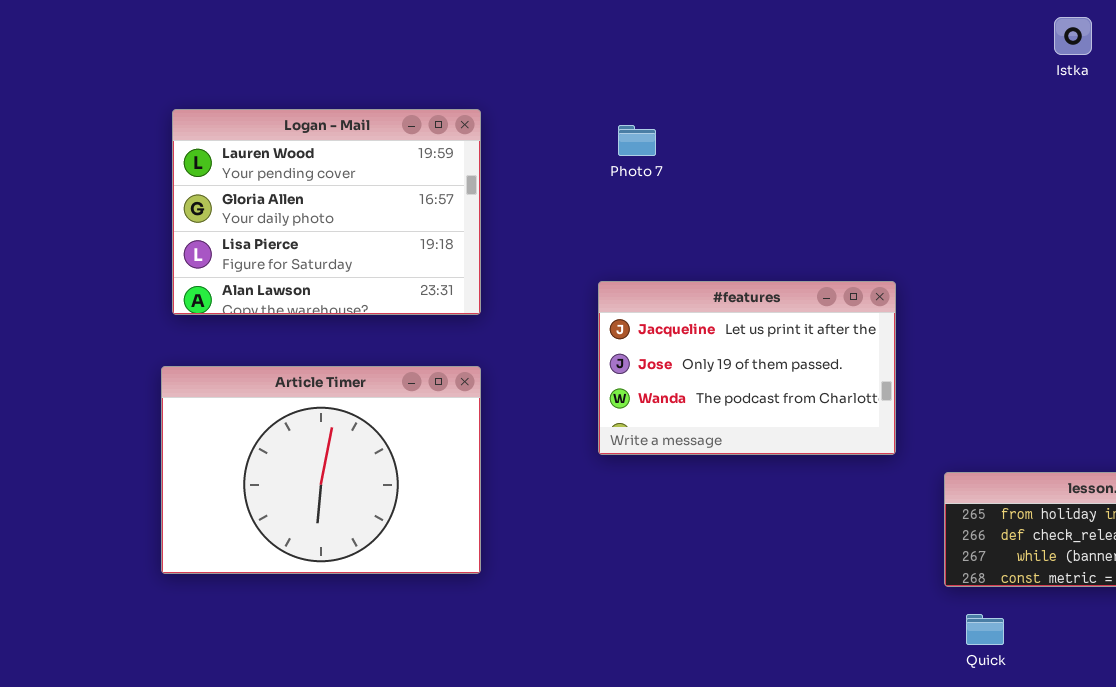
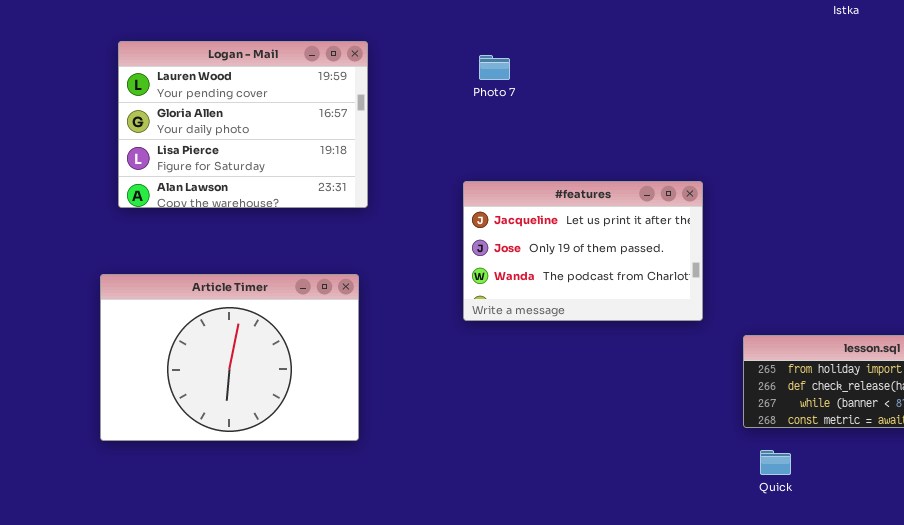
Article Timer: [161,366,481,574] -> [100,274,359,441], moved

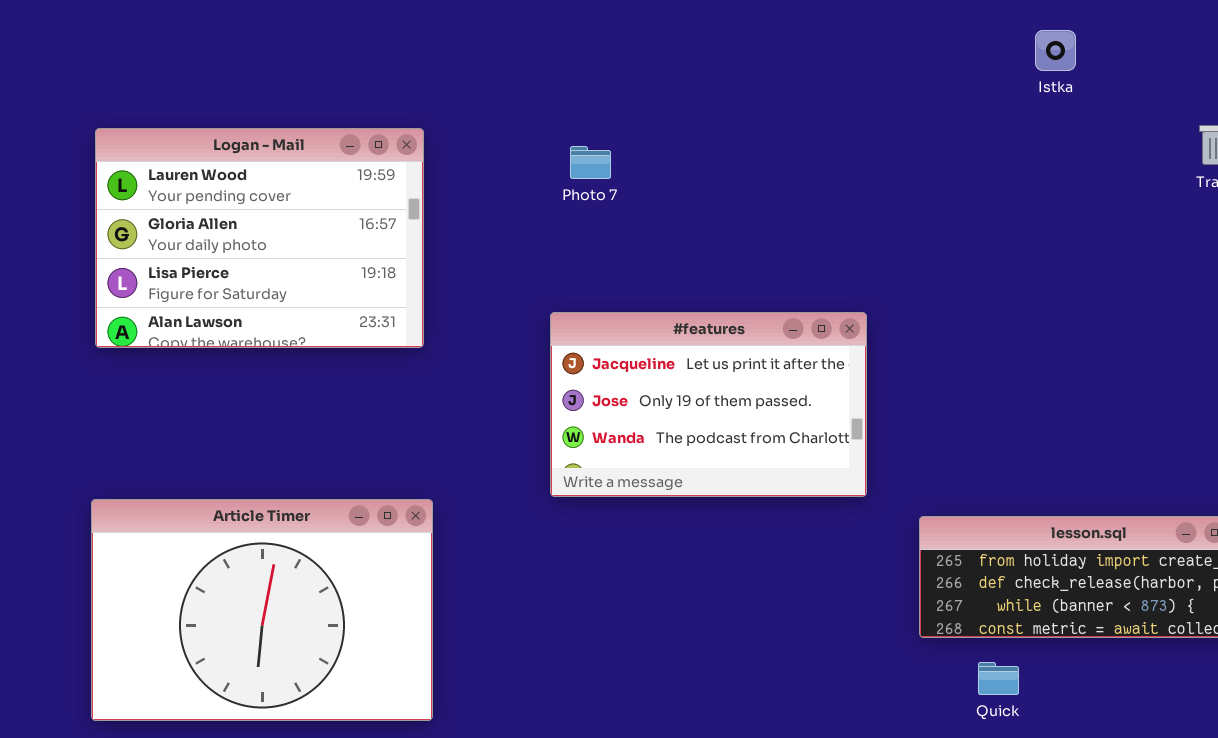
Article Timer: [100,274,359,441] -> [91,499,433,721], moved
Quick: [760,450,791,475] -> [978,662,1019,695], moved

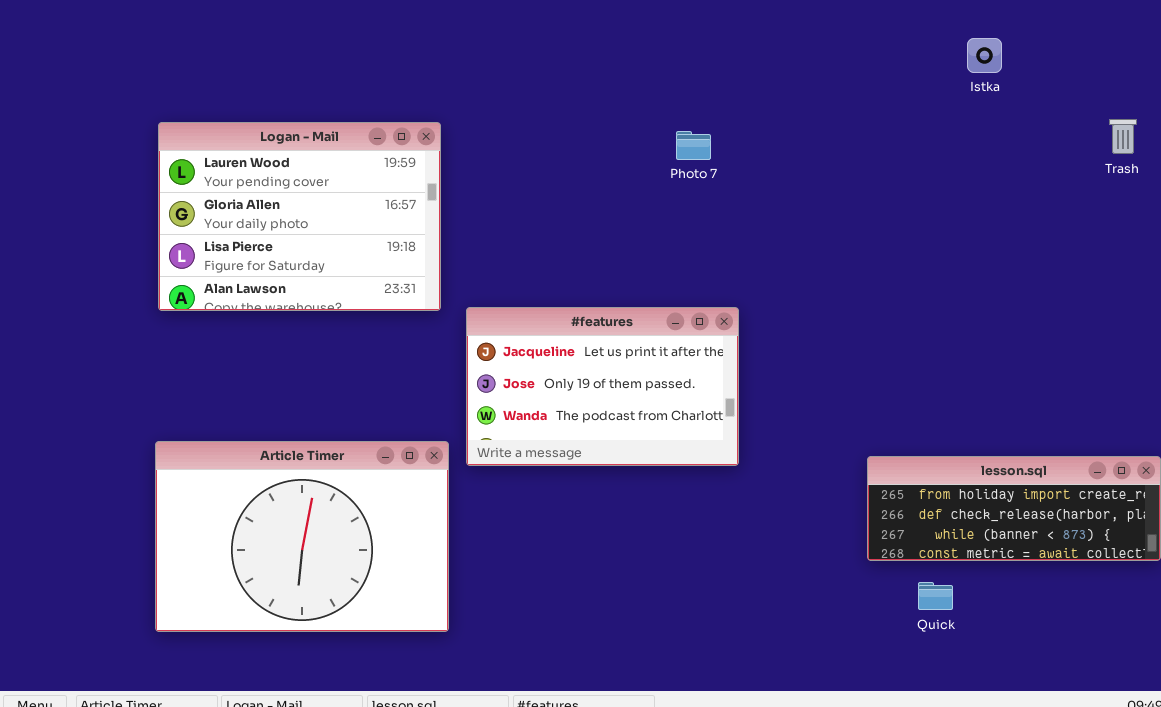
Photo 7: [570,146,611,179] -> [676,131,711,160], moved
#features: [550,312,867,497] -> [466,307,739,466], moved

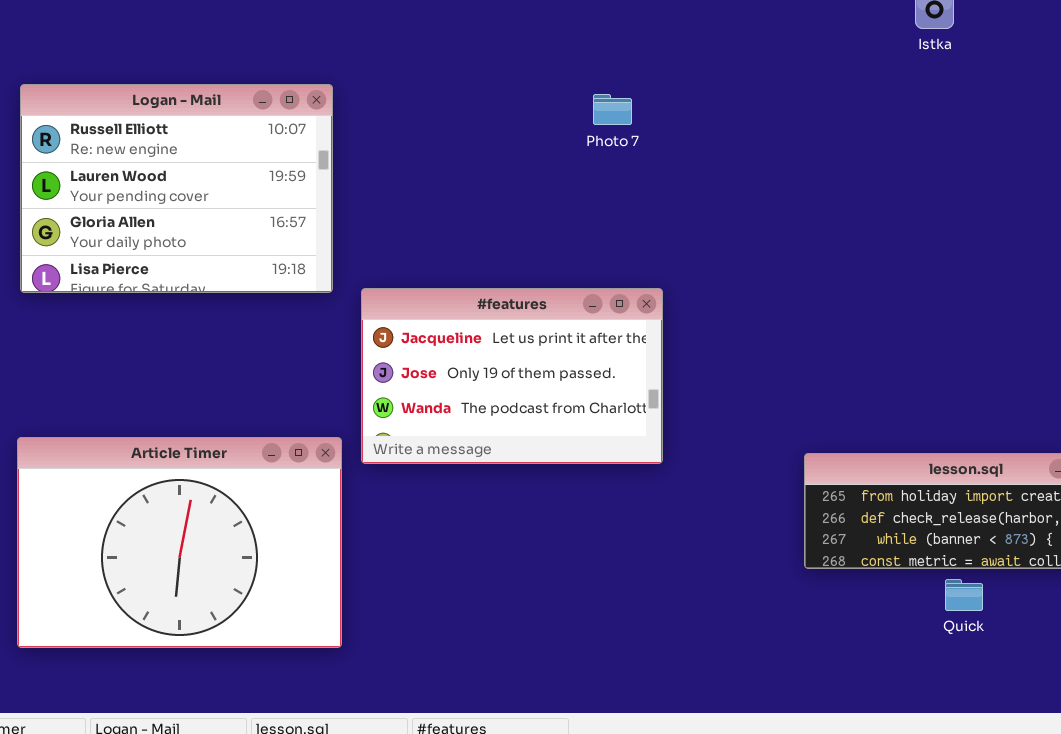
Logan - Mail: [158,122,441,311] -> [20,84,333,293], scrolled up 1 row
Quick: [918,582,953,610] -> [945,579,983,611], moved

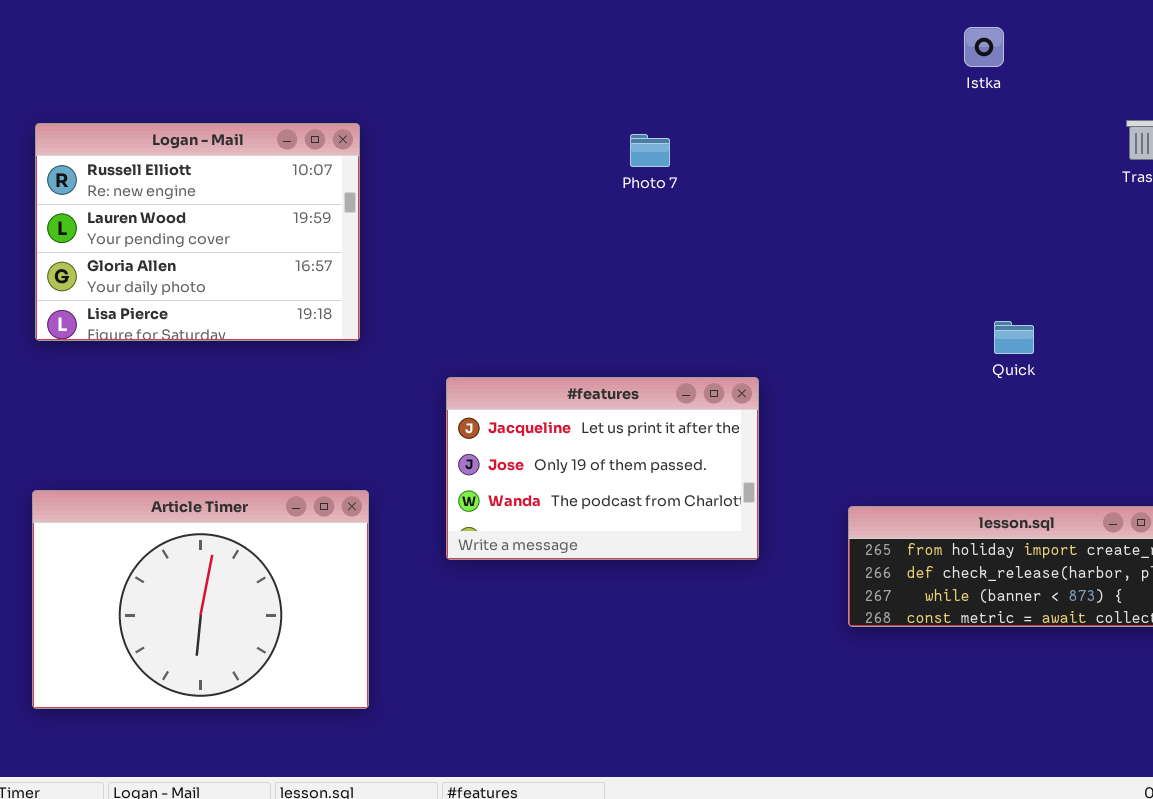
#features: [361,288,663,464] -> [446,377,759,560], moved
Quick: [945,579,983,611] -> [994,321,1034,354], moved

